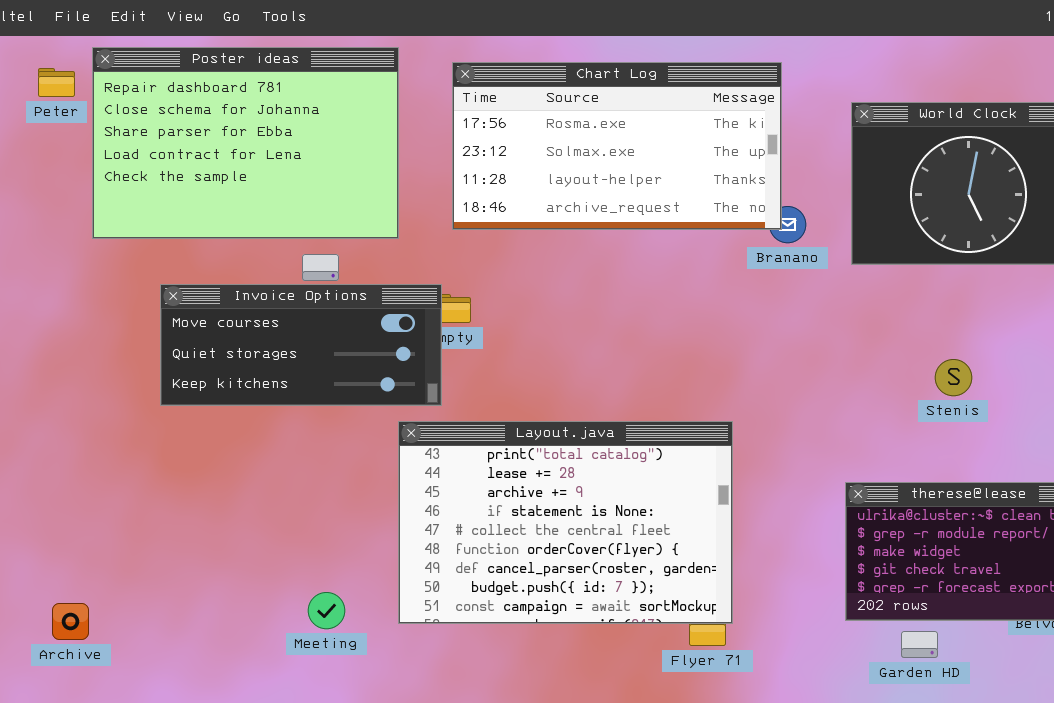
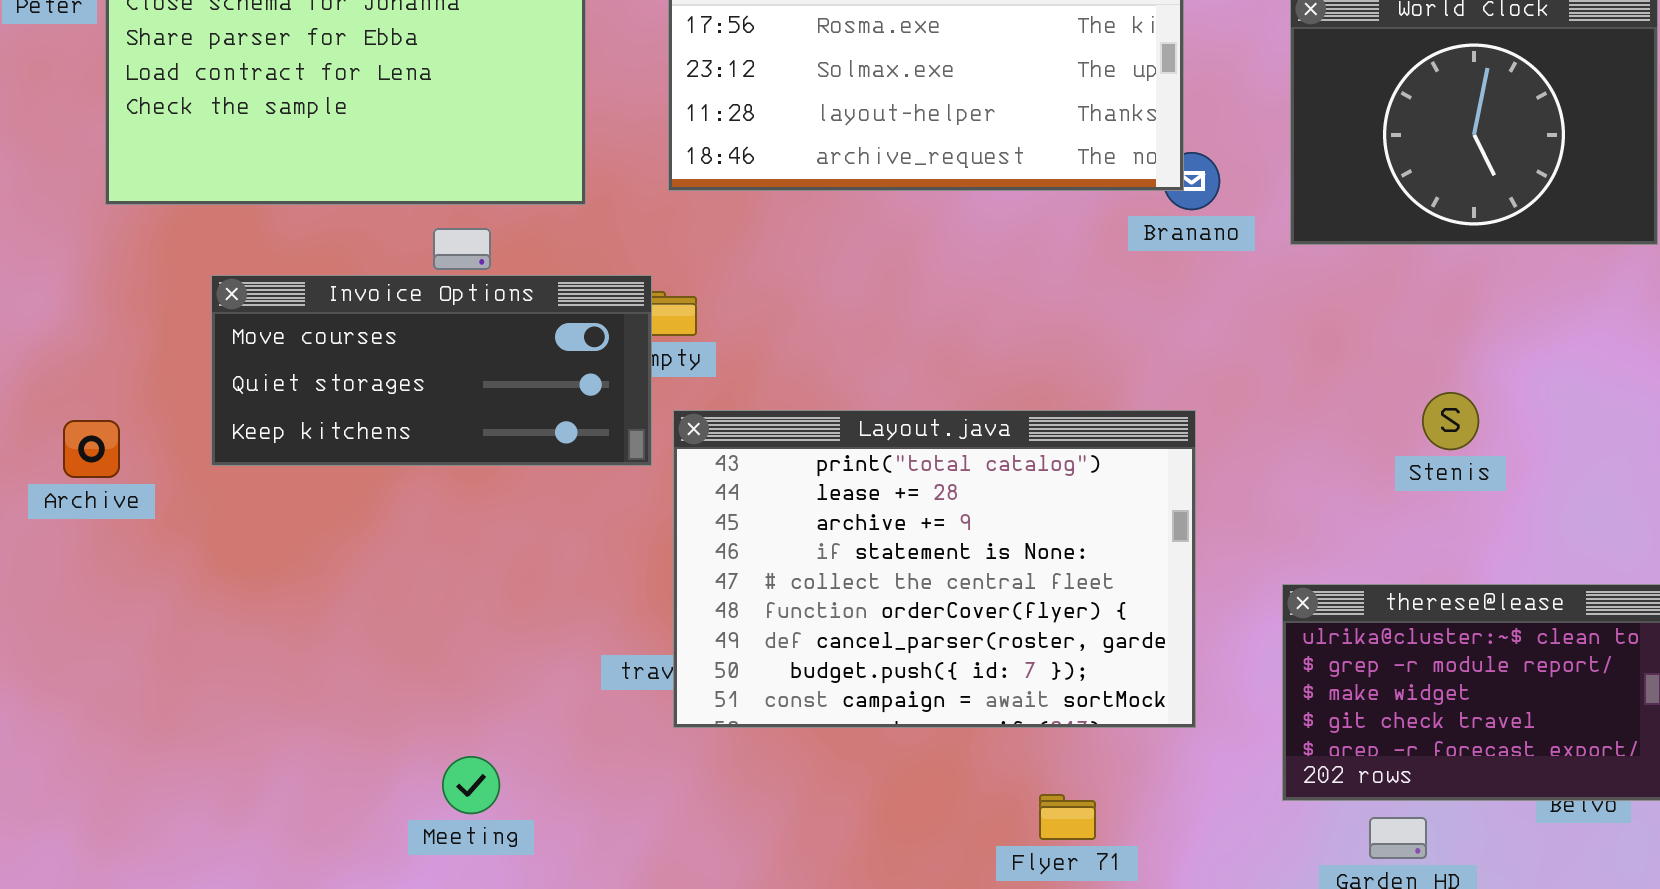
Layout.java: [398,421,733,624] -> [673,410,1196,728], moved
Archive: [52,603,89,640] -> [63,420,120,478], moved

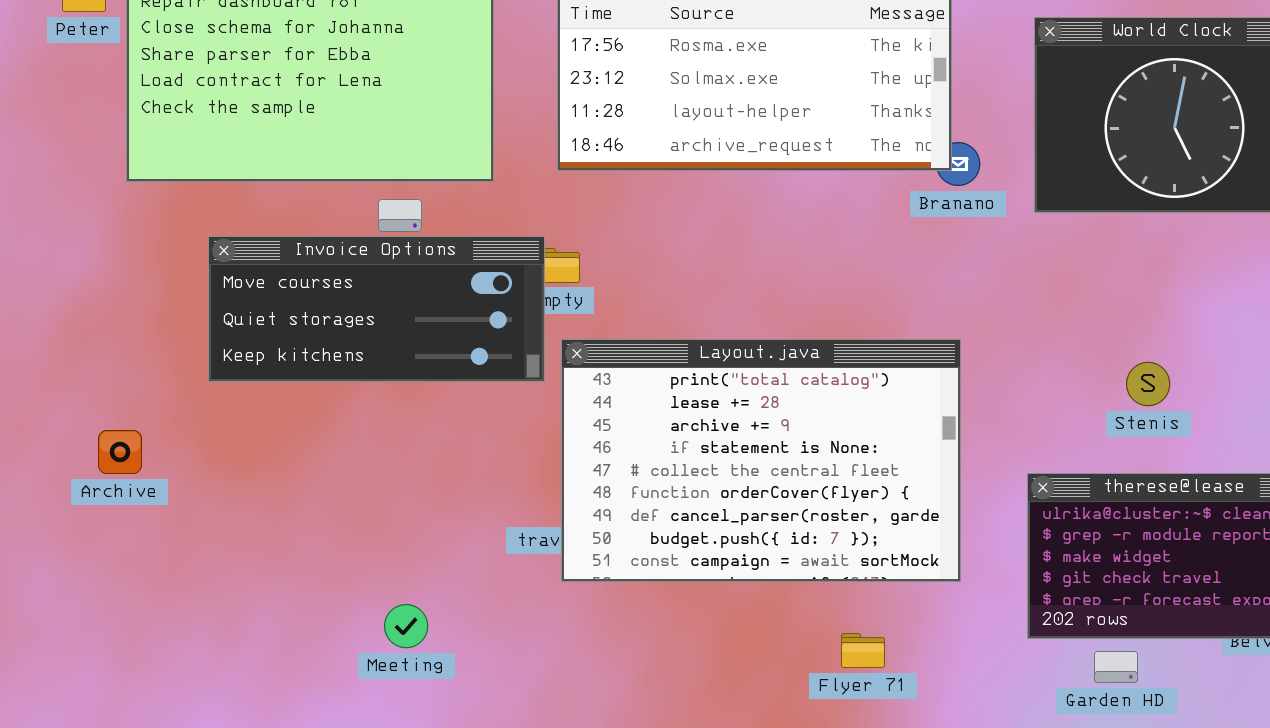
Stenis: [1422,392,1479,450] -> [1126,362,1170,406], moved
Archive: [63,420,120,478] -> [98,430,142,474], moved

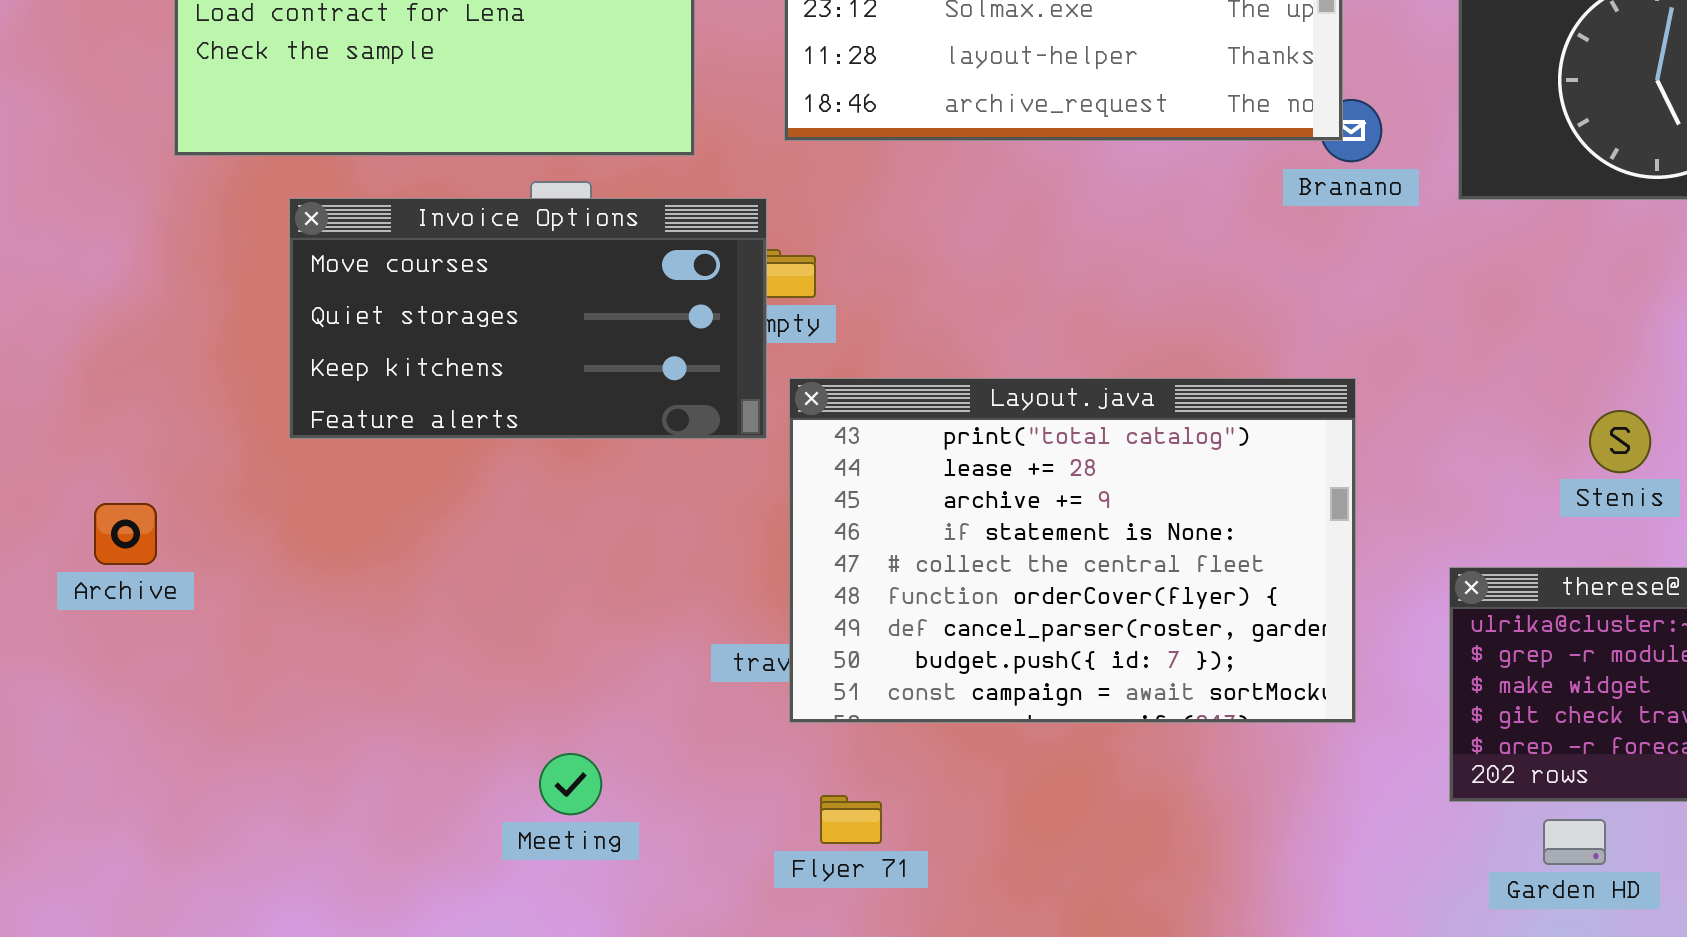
Invoice Options: [208,236,545,382] -> [289,198,767,439], resized
Archive: [98,430,142,474] -> [94,503,157,565], moved
Flyer 71: [841,633,885,668] -> [820,795,882,844], moved

